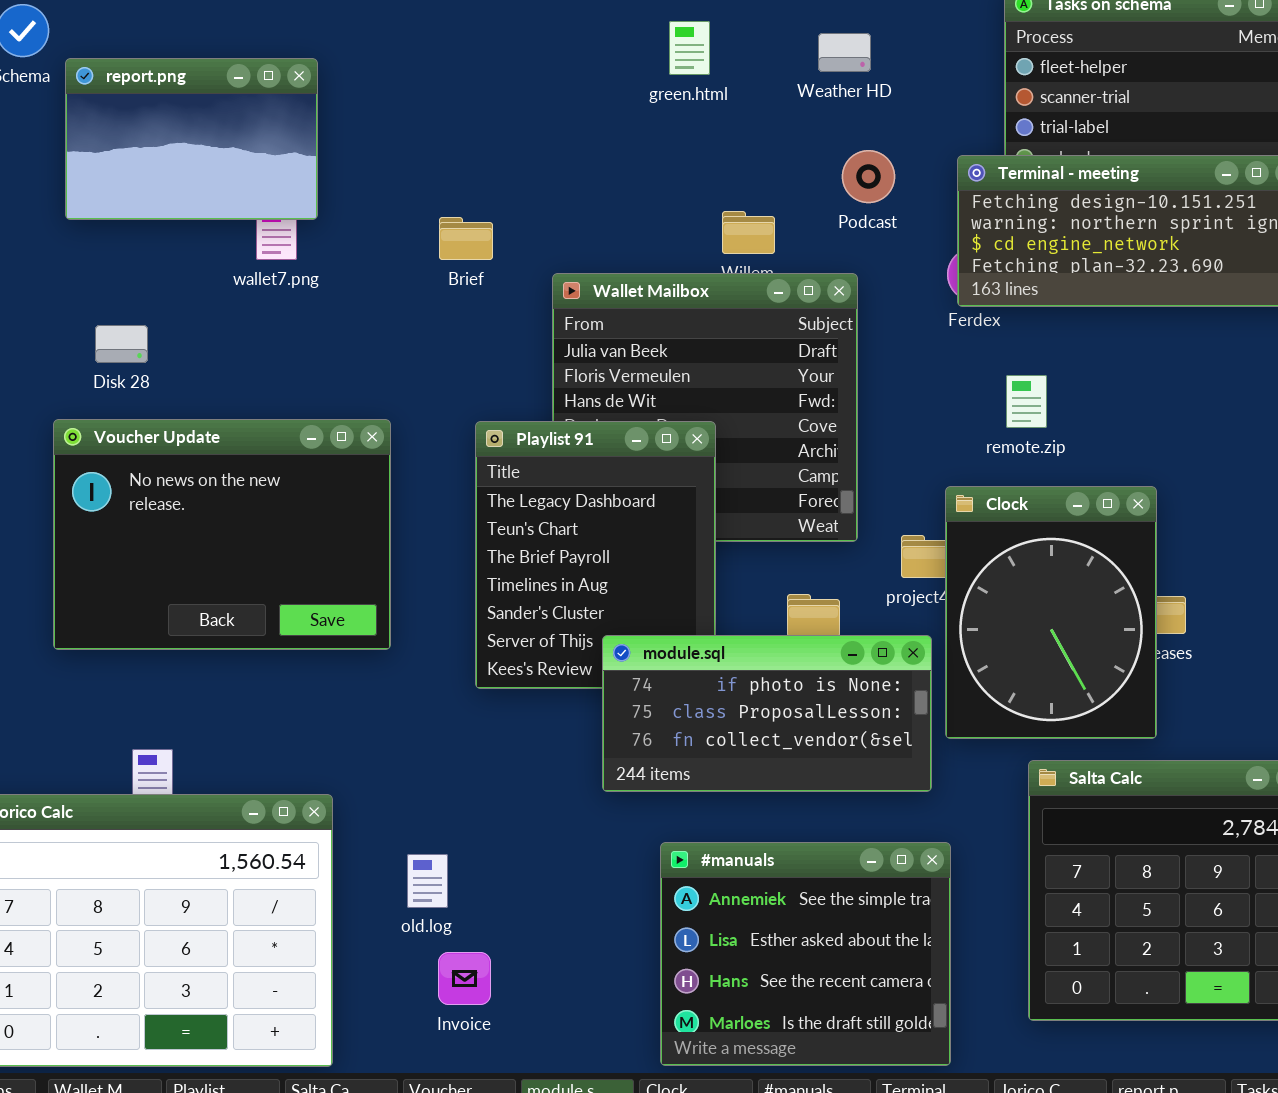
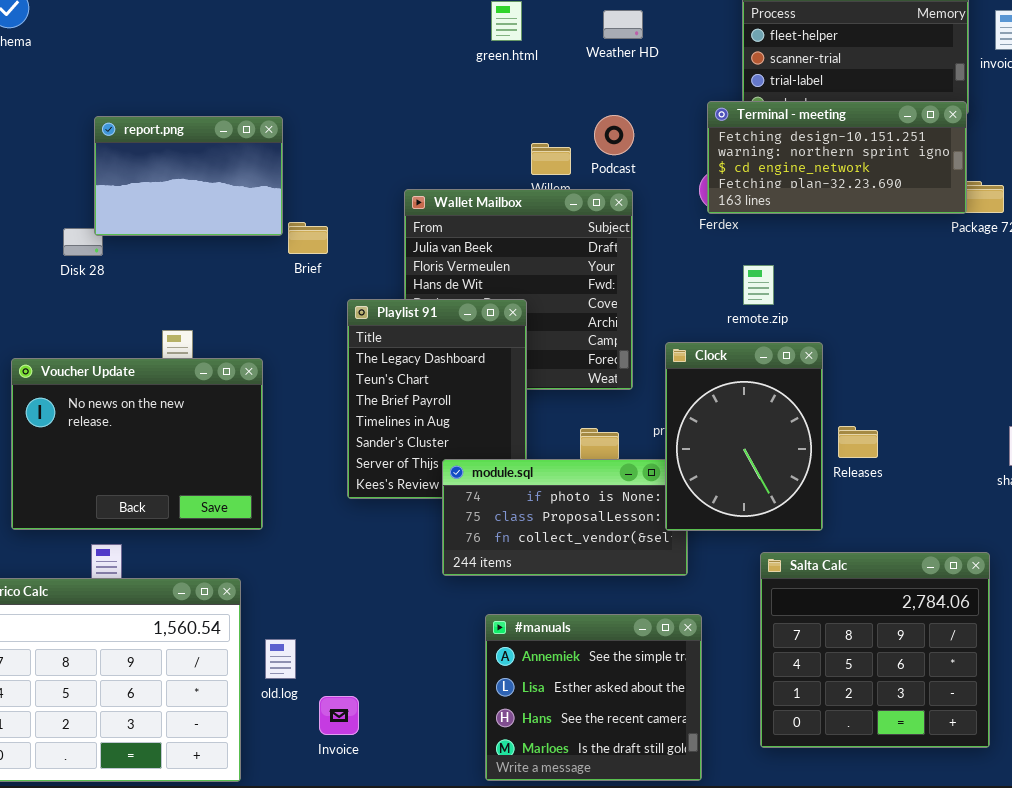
report.png: [65,58,318,220] -> [94,116,283,236], moved
Podcast: [842,150,895,203] -> [594,115,634,155], moved
Brief: [439,217,493,260] -> [288,222,328,254], moved
Voucher Update: [53,419,391,650] -> [11,358,263,530], moved
Clock: [945,486,1157,739] -> [665,342,823,531], moved
old.log: [407,854,448,908] -> [265,639,296,679], moved

